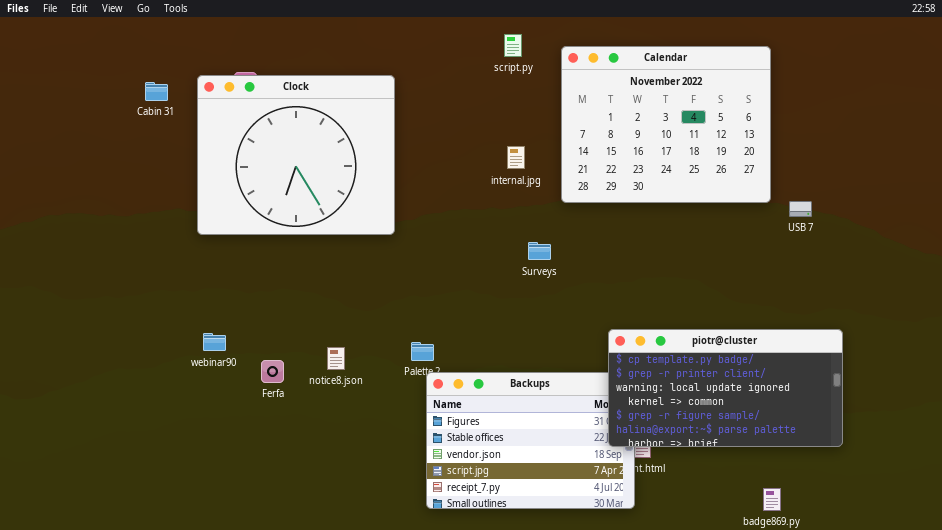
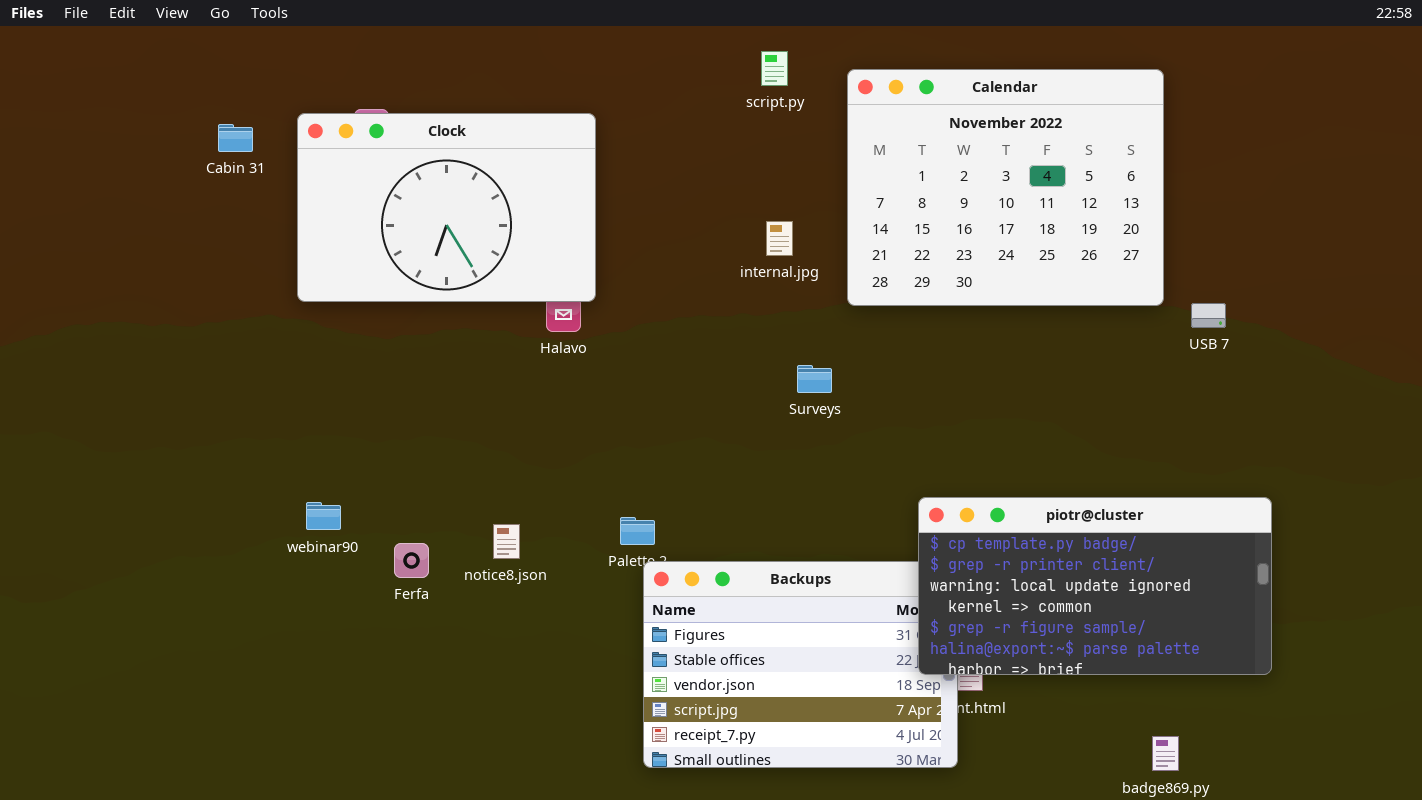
Clock: [197,75,395,235] -> [297,113,596,302], resized

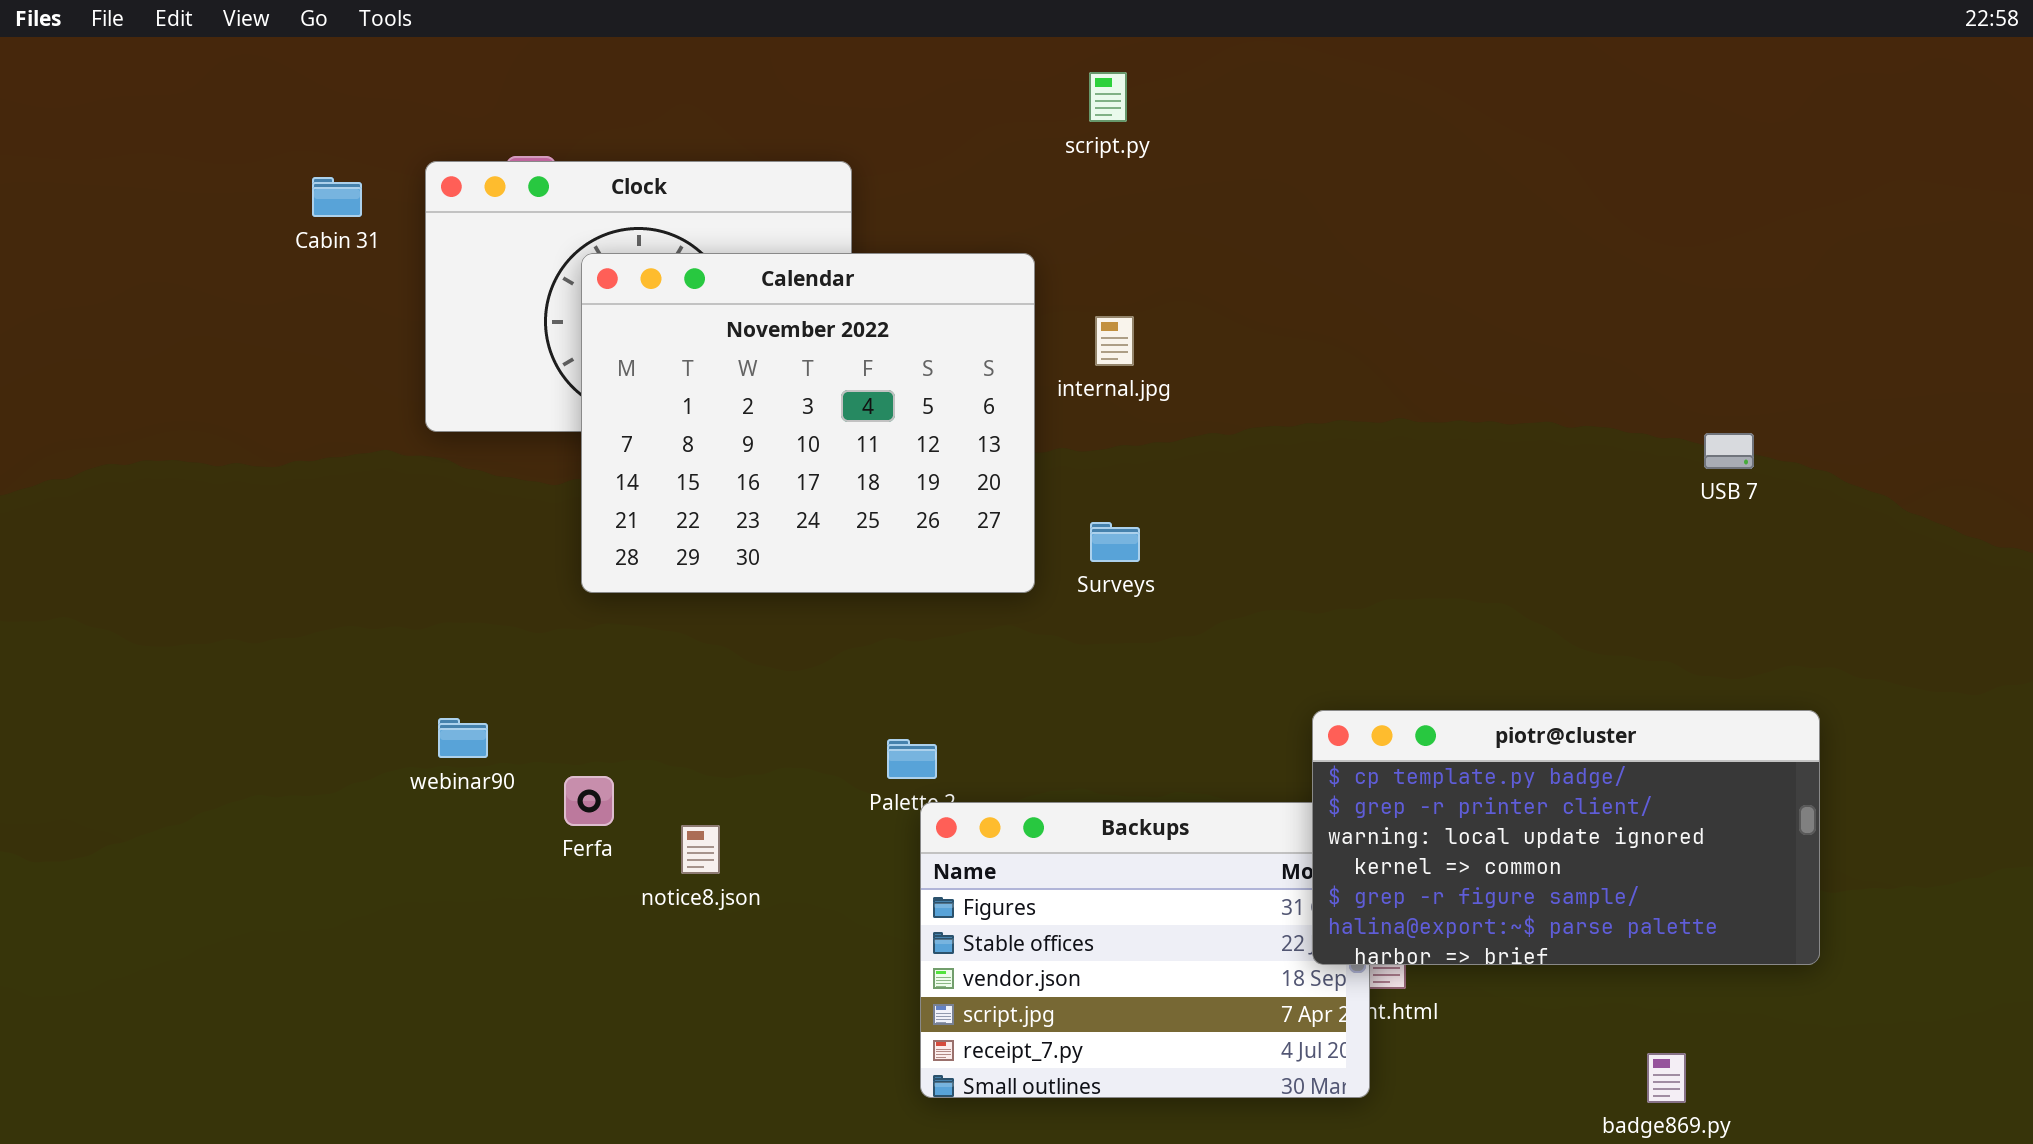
Calendar: [847,69,1164,306] -> [581,253,1035,593], moved
Surveys: [797,365,832,393] -> [1090,522,1140,562], moved
notice8.json: [493,524,520,559] -> [681,825,720,874], moved

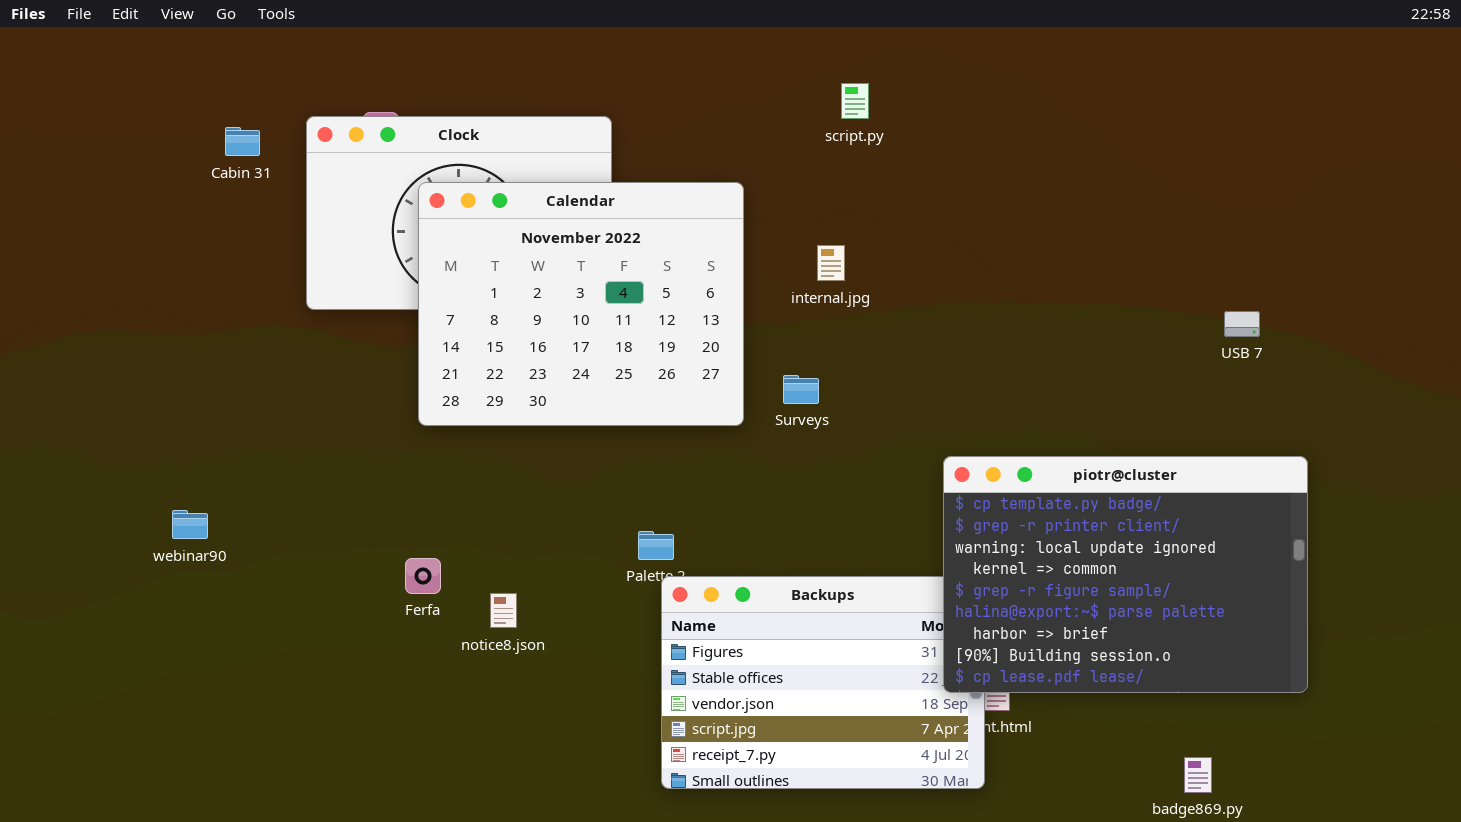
script.py: [1089,72,1127,122] -> [841,83,869,119], moved
internal.jpg: [1095,316,1134,366] -> [817,245,845,281], moved
piotr@cluster: [1312,710,1820,965] -> [943,456,1308,693], resized
webinar90: [438,718,488,758] -> [172,510,208,539], moved

